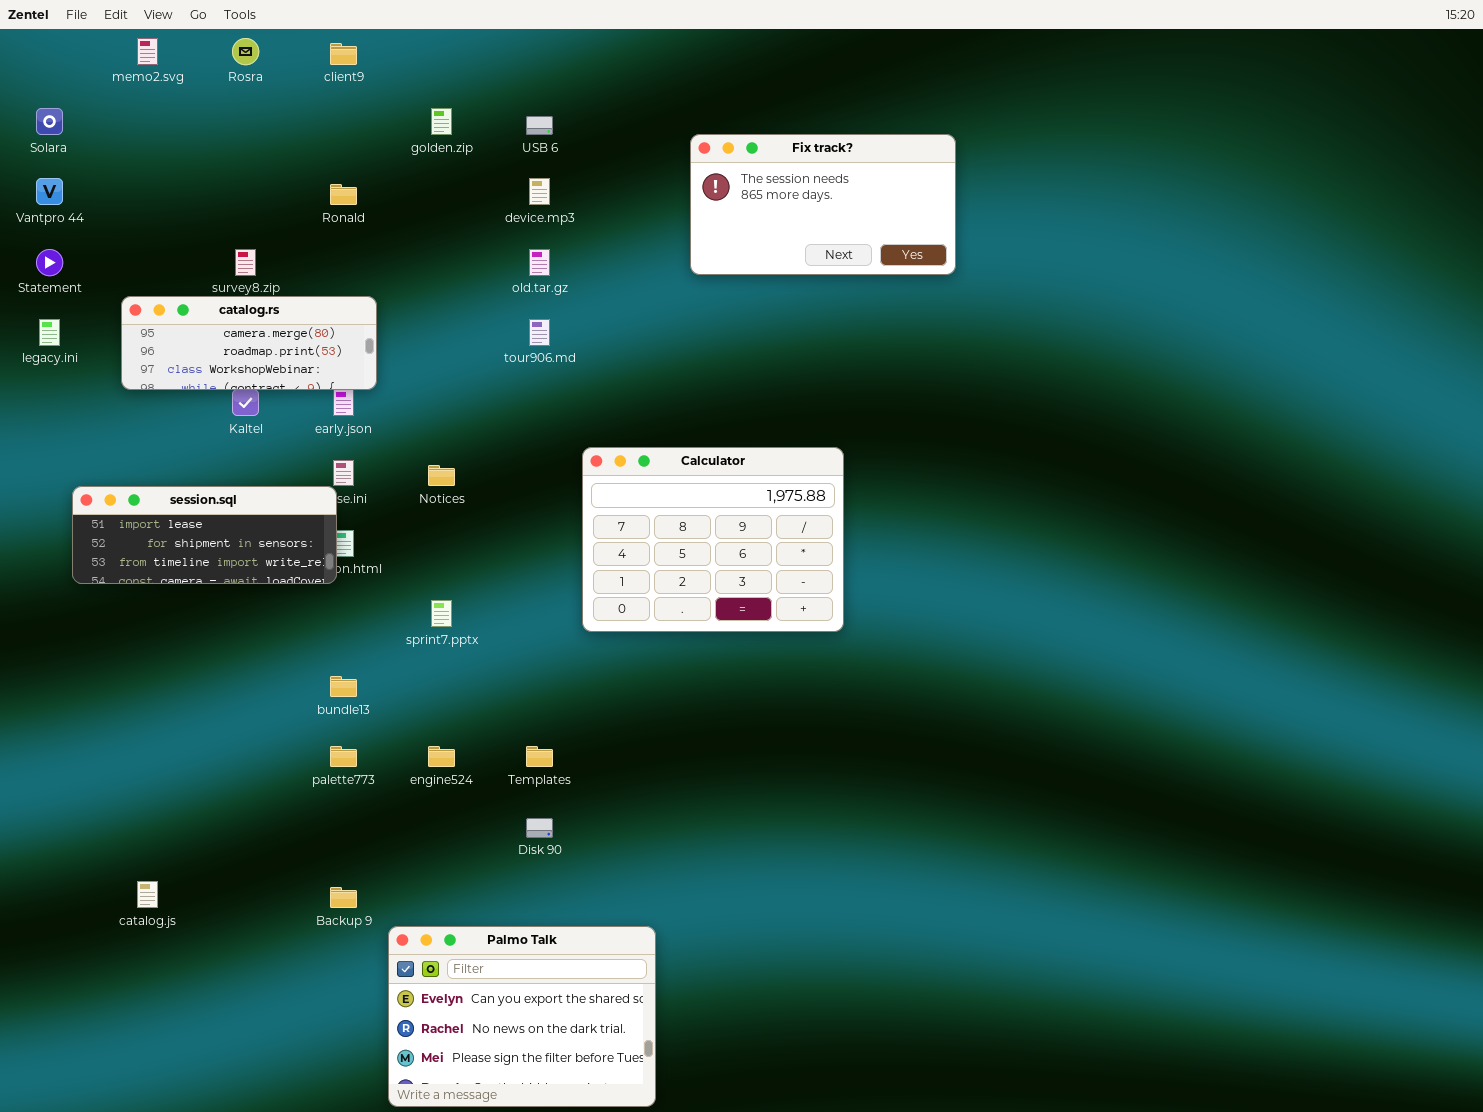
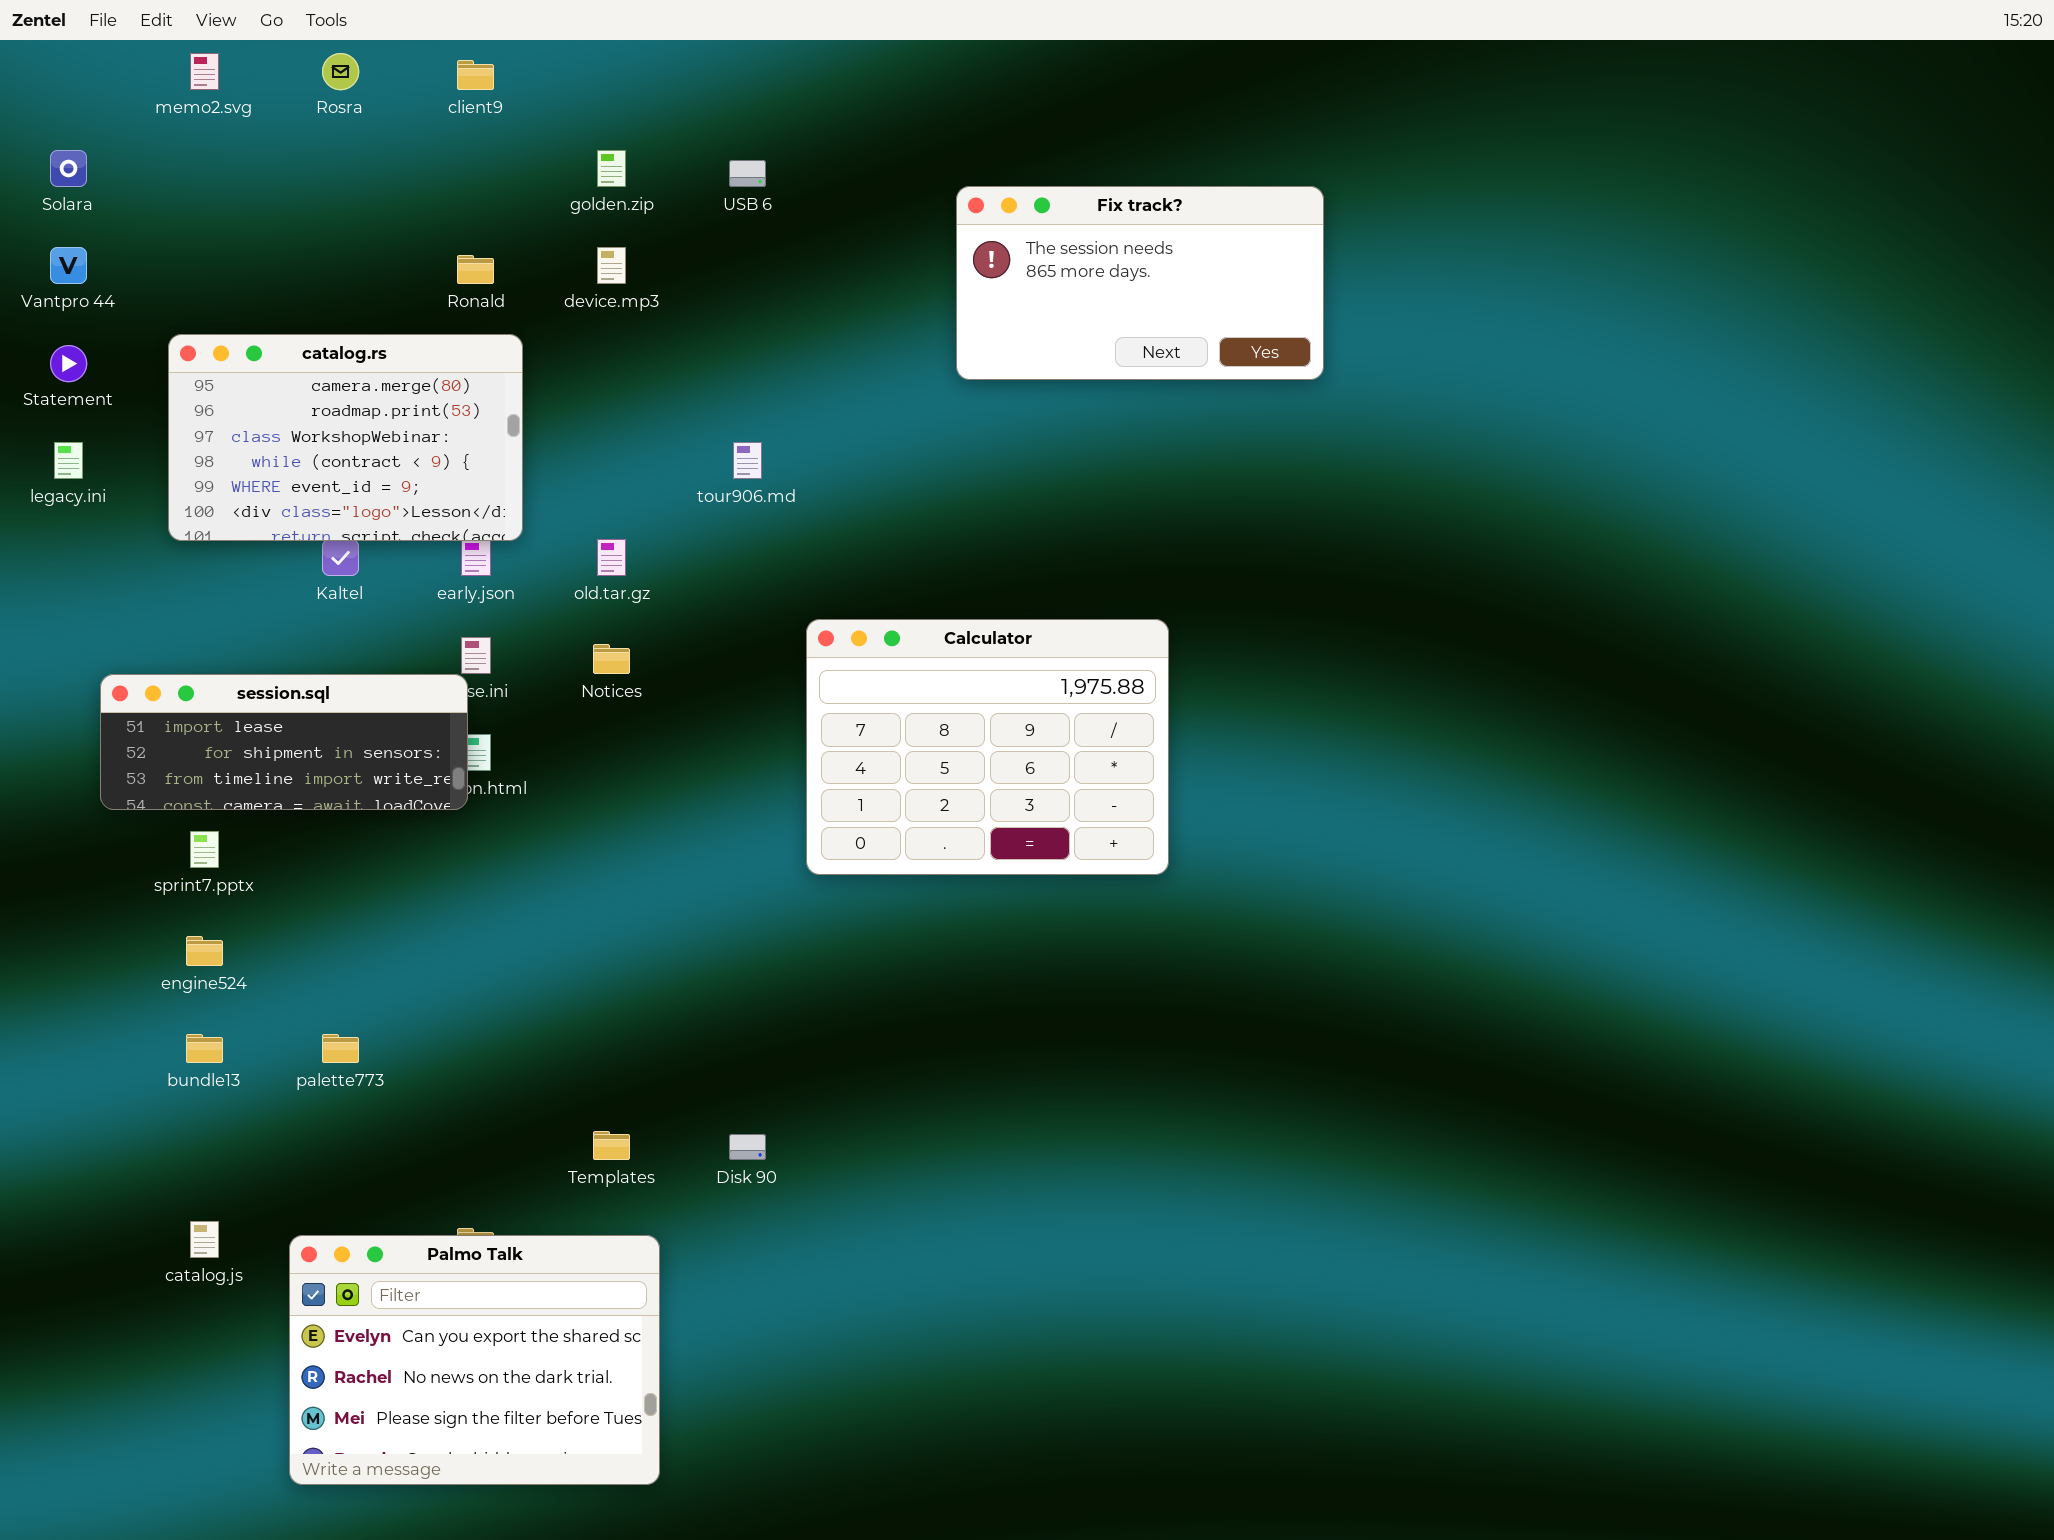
device.mp3: [529,178,550,205] -> [597,247,626,284], moved
old.tar.gz: [529,249,550,276] -> [597,539,626,576], moved
catalog.rs: [121,296,377,390] -> [168,334,523,541], resized
sprint7.pptx: [431,600,452,627] -> [190,831,219,868], moved
bundle13: [330,676,357,697] -> [186,1034,223,1063], moved
palette773: [330,746,357,767] -> [322,1034,359,1063], moved
engine524: [428,746,455,767] -> [186,936,223,966], moved
Templates: [526,746,553,767] -> [593,1131,630,1160], moved
Palmo Talk: [388,926,656,1107] -> [289,1235,660,1485], moved

